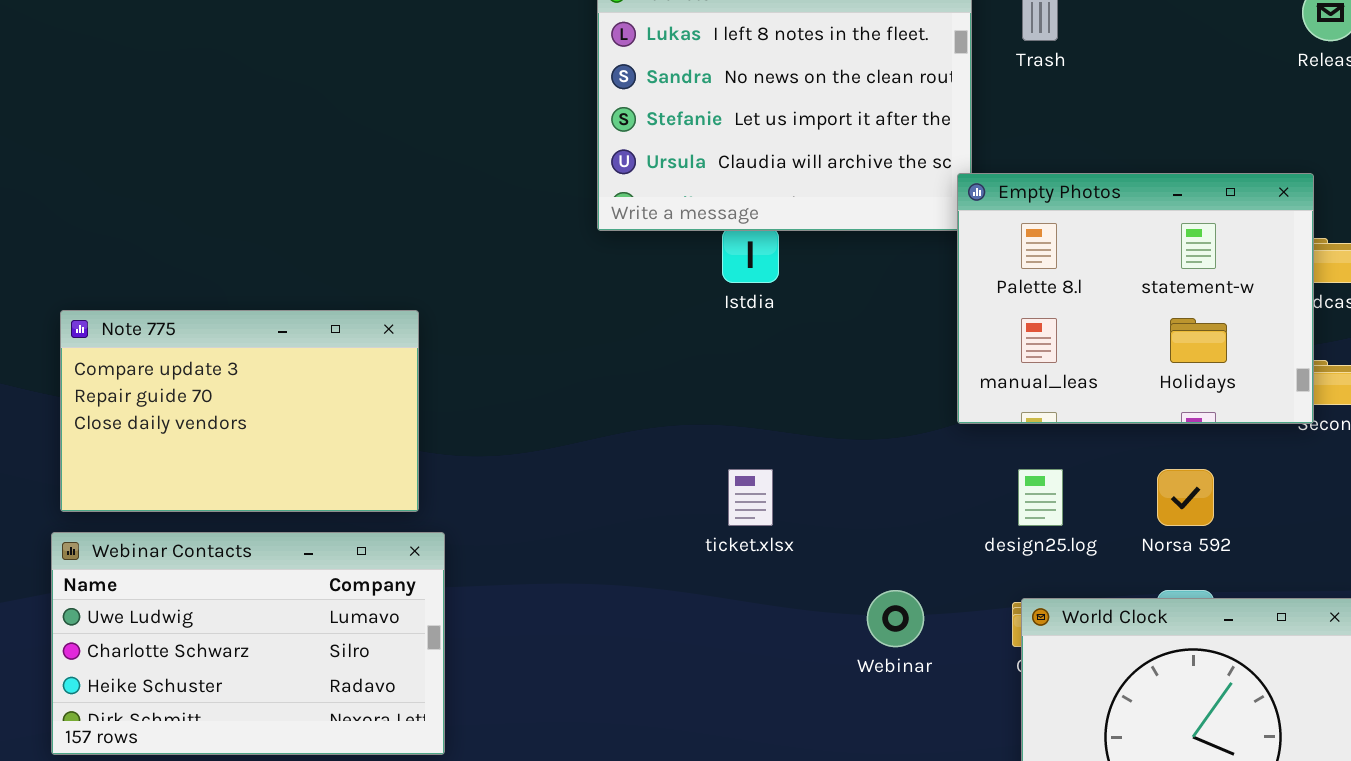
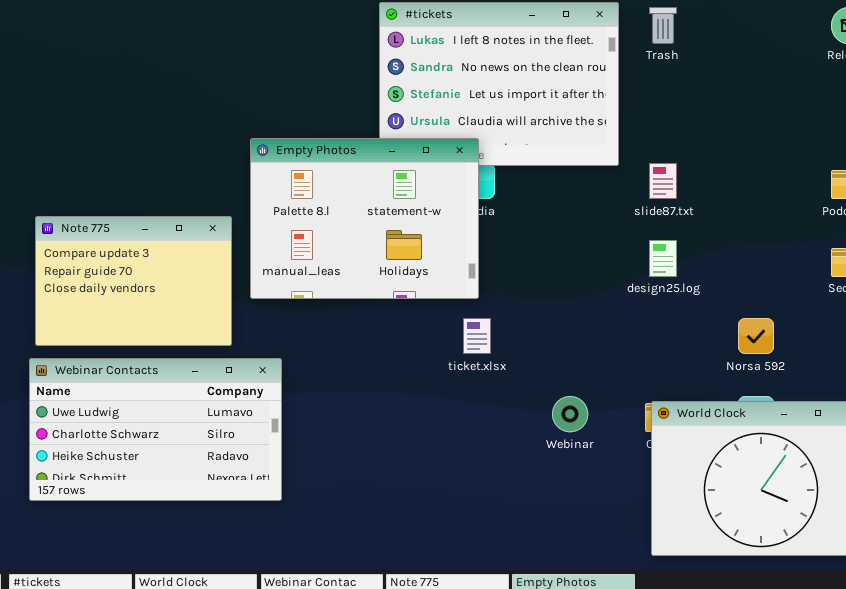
Empty Photos: [957,173,1314,424] -> [250,138,479,299], moved
Note 775: [60,310,419,512] -> [35,216,232,346], resized
design25.log: [1018,469,1063,526] -> [649,240,677,277], moved

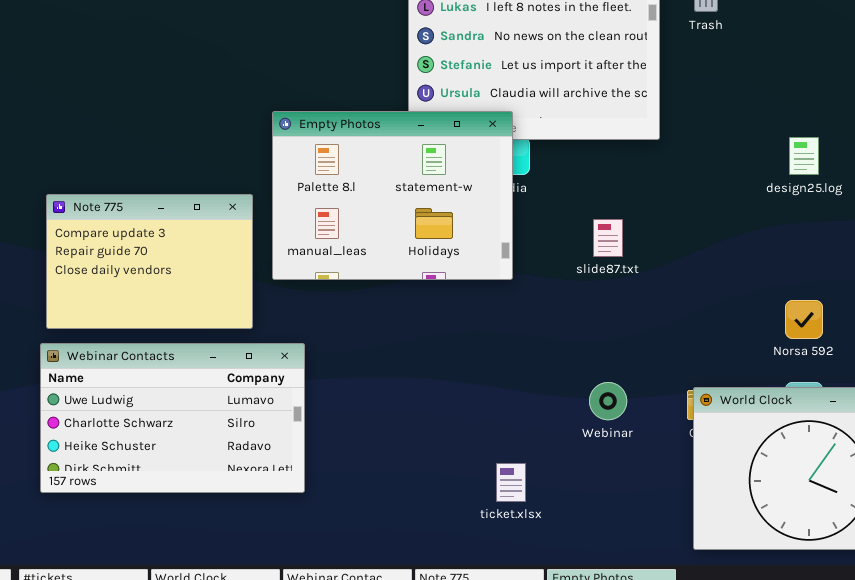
slide87.txt: [649,163,677,199] -> [593,219,623,257], moved
design25.log: [649,240,677,277] -> [789,137,819,175], moved
ticket.xlsx: [463,318,491,354] -> [496,463,526,502], moved

